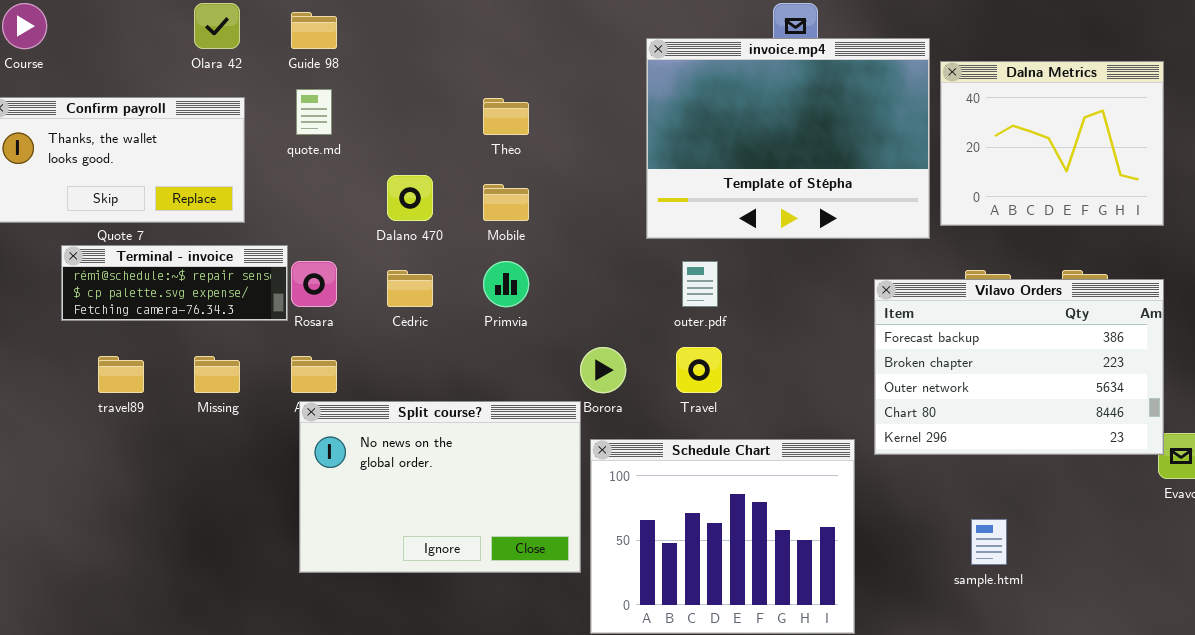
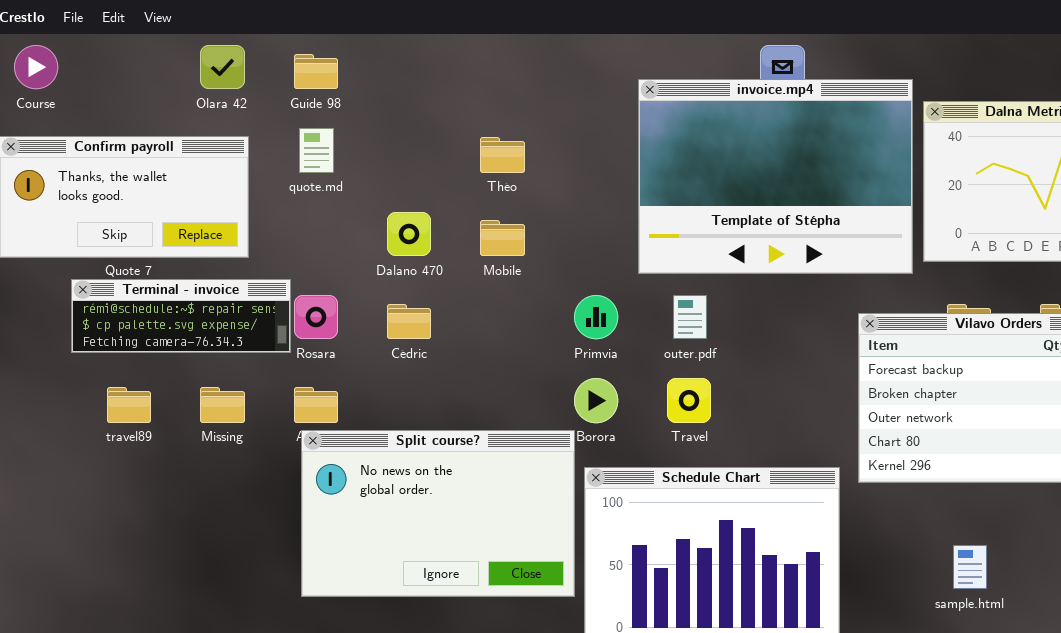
Primvia: [483,261,529,307] -> [574,295,618,339], moved

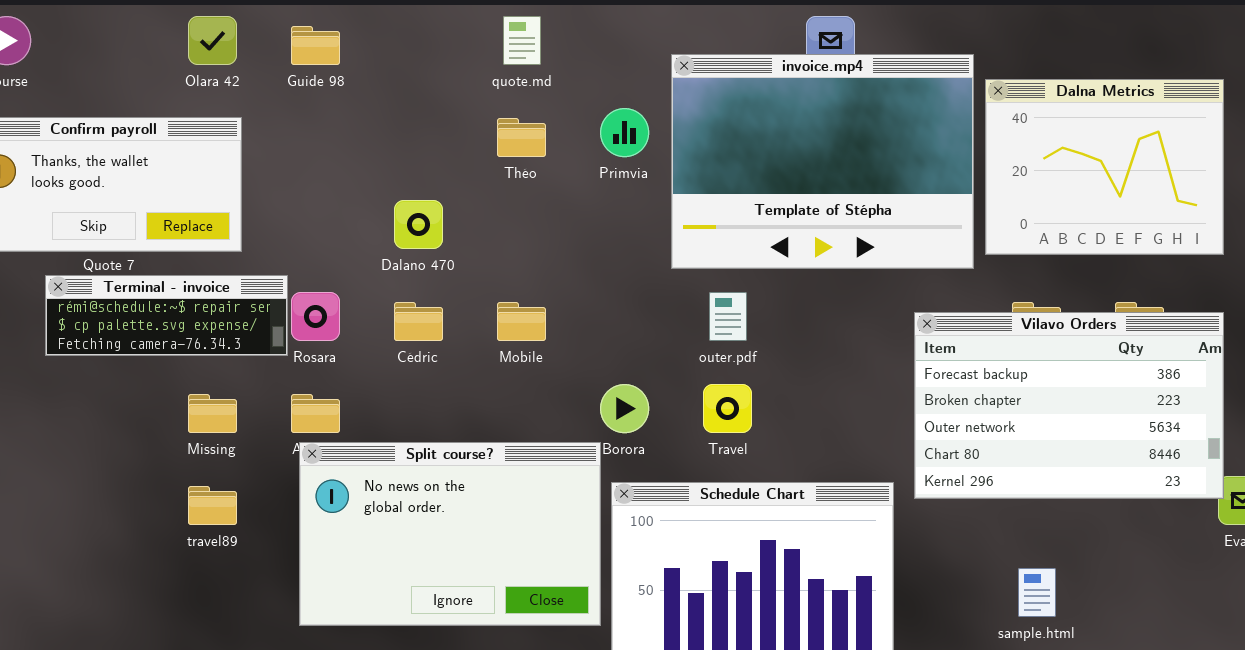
quote.md: [299,128,334,173] -> [503,16,541,65], moved
Mobile: [480,220,525,256] -> [497,302,546,341], moved
Primvia: [574,295,618,339] -> [600,108,649,157], moved
travel89: [107,387,151,423] -> [188,486,237,525], moved

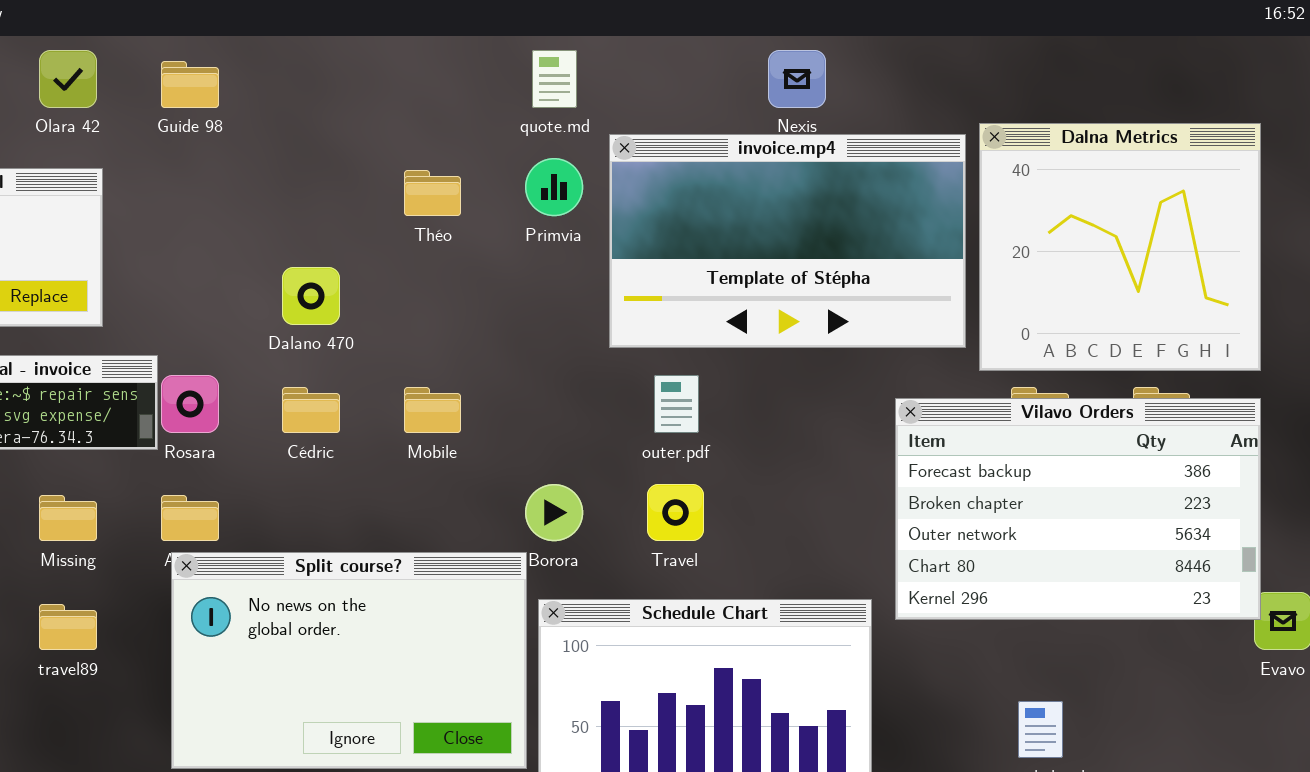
quote.md: [503,16,541,65] -> [532,50,577,108], moved
invoice.mp4: [671,54,974,269] -> [609,134,966,348], resized
Dalna Metrics: [985,79,1224,255] -> [979,123,1261,371], resized

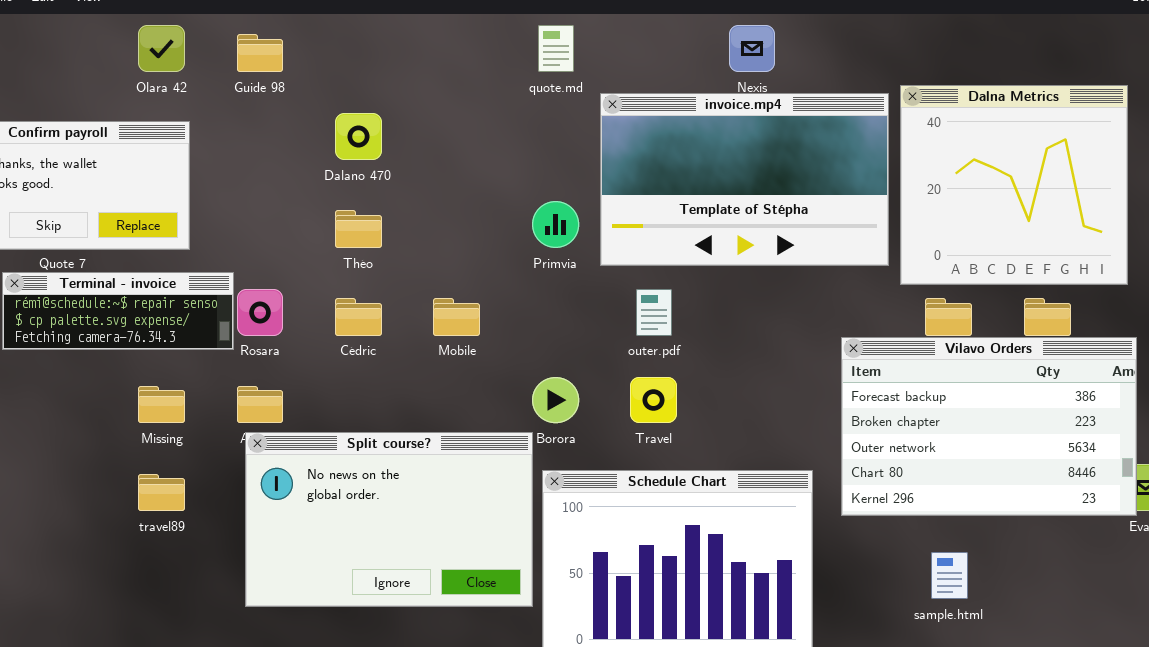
Primvia: [525,158,583,216] -> [532,201,579,248], moved
Théo: [404,170,461,216] -> [335,210,382,248], moved
Dalano 470: [282,267,340,325] -> [335,113,382,160], moved
Vilavo Orders: [895,398,1261,620] -> [841,337,1137,516], moved

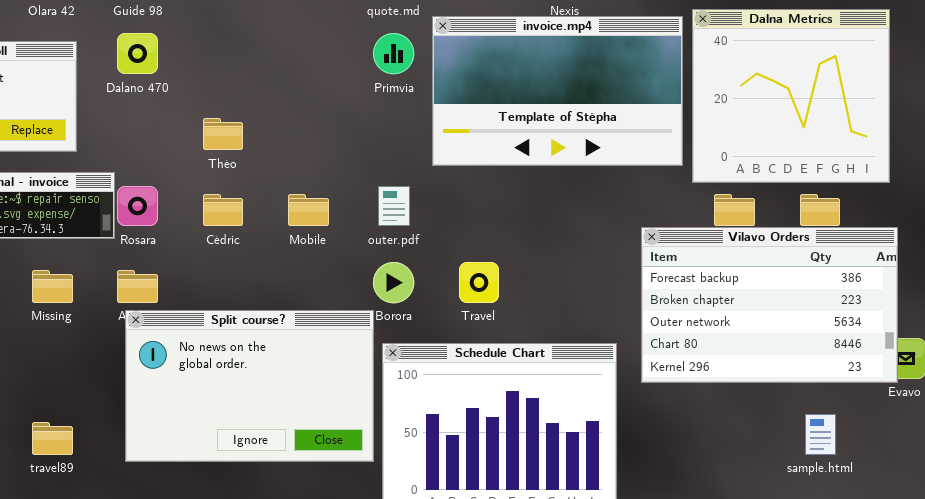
Dalano 470: [335,113,382,160] -> [117,33,158,74], moved
Primvia: [532,201,579,248] -> [373,33,414,74], moved
outer.pdf: [636,289,672,336] -> [378,186,410,226], moved
travel89: [138,474,185,511] -> [32,422,73,455], moved
sample.html: [931,552,968,599] -> [805,414,836,455], moved

